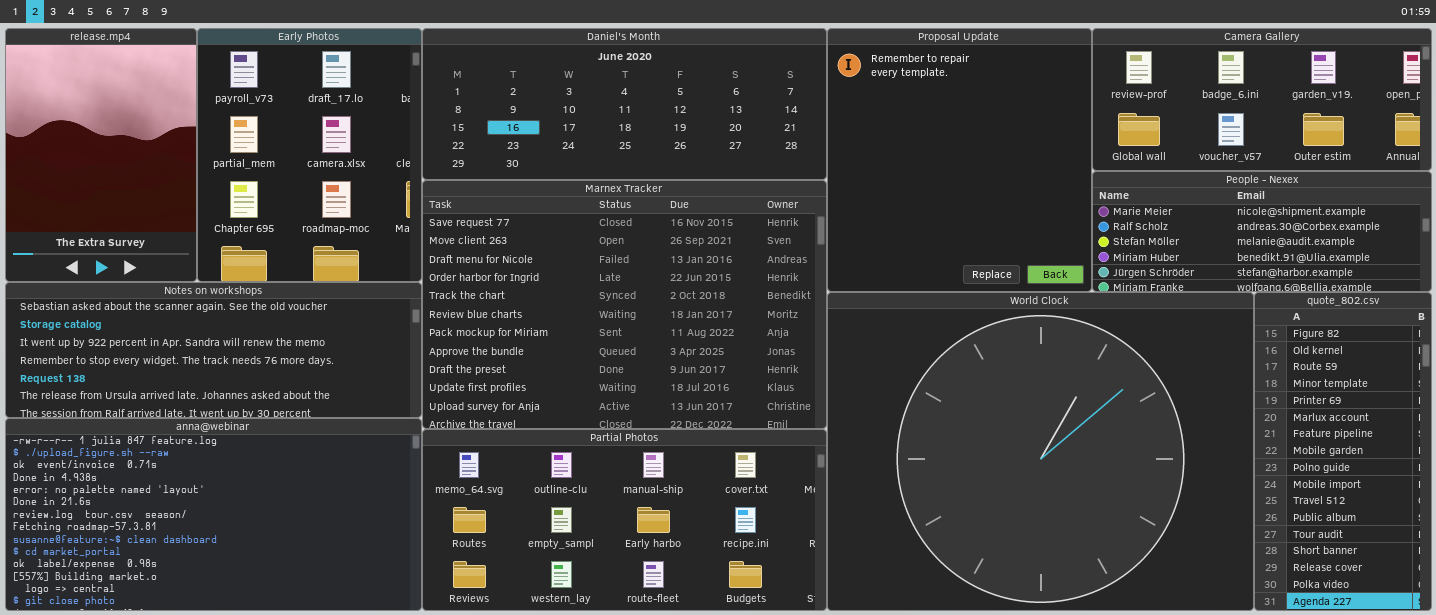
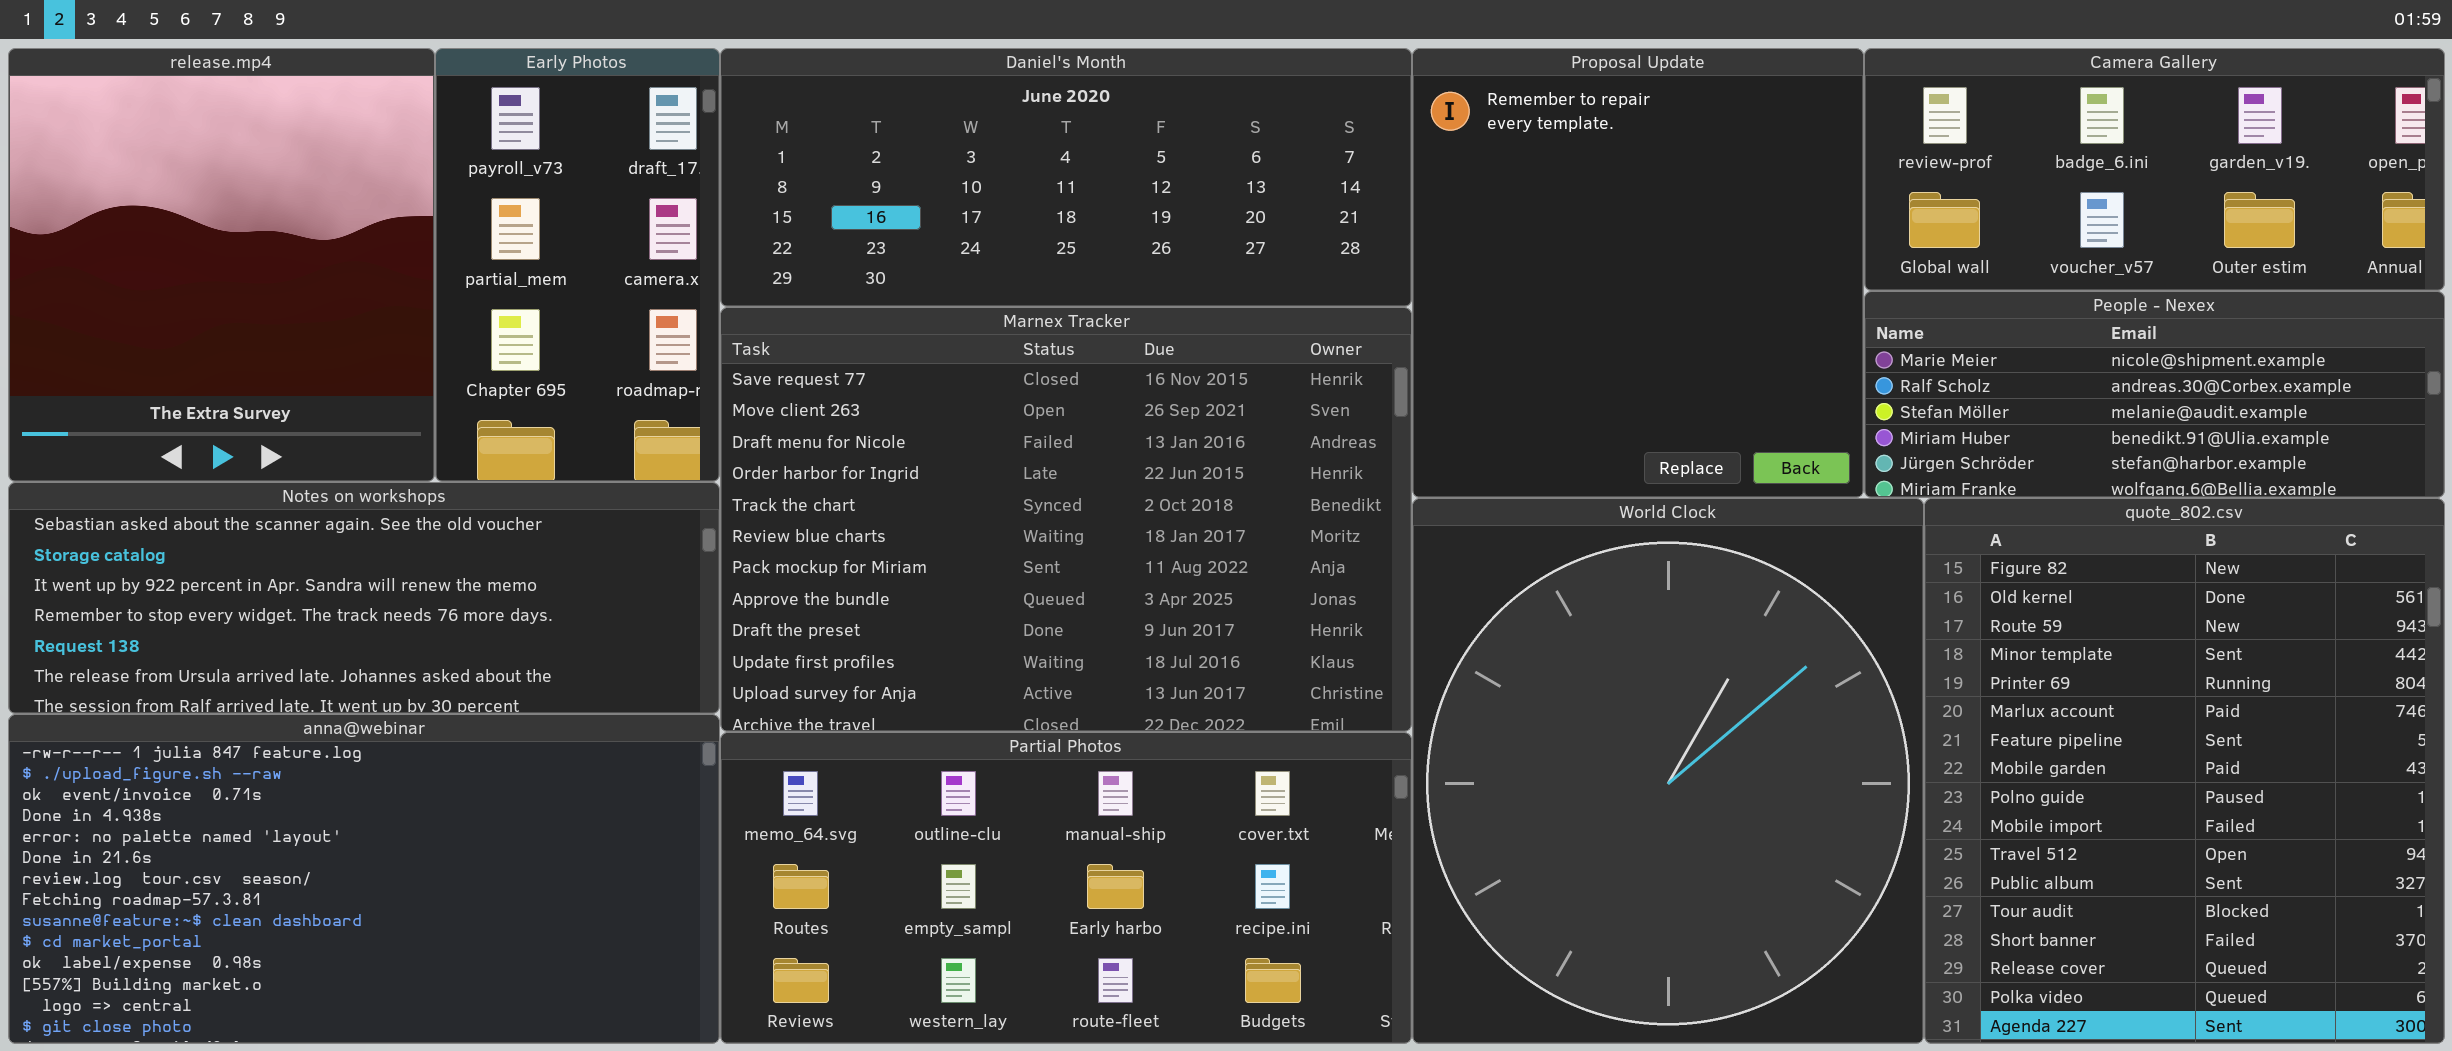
release.mp4: [5,28,197,282] -> [8,48,435,482], resized
Early Photos: [197,28,422,282] -> [435,48,720,482], resized
World Clock: [827,292,1254,611] -> [1412,498,1924,1044], resized
quote_802.csv: [1254,292,1432,611] -> [1924,498,2445,1044], resized

